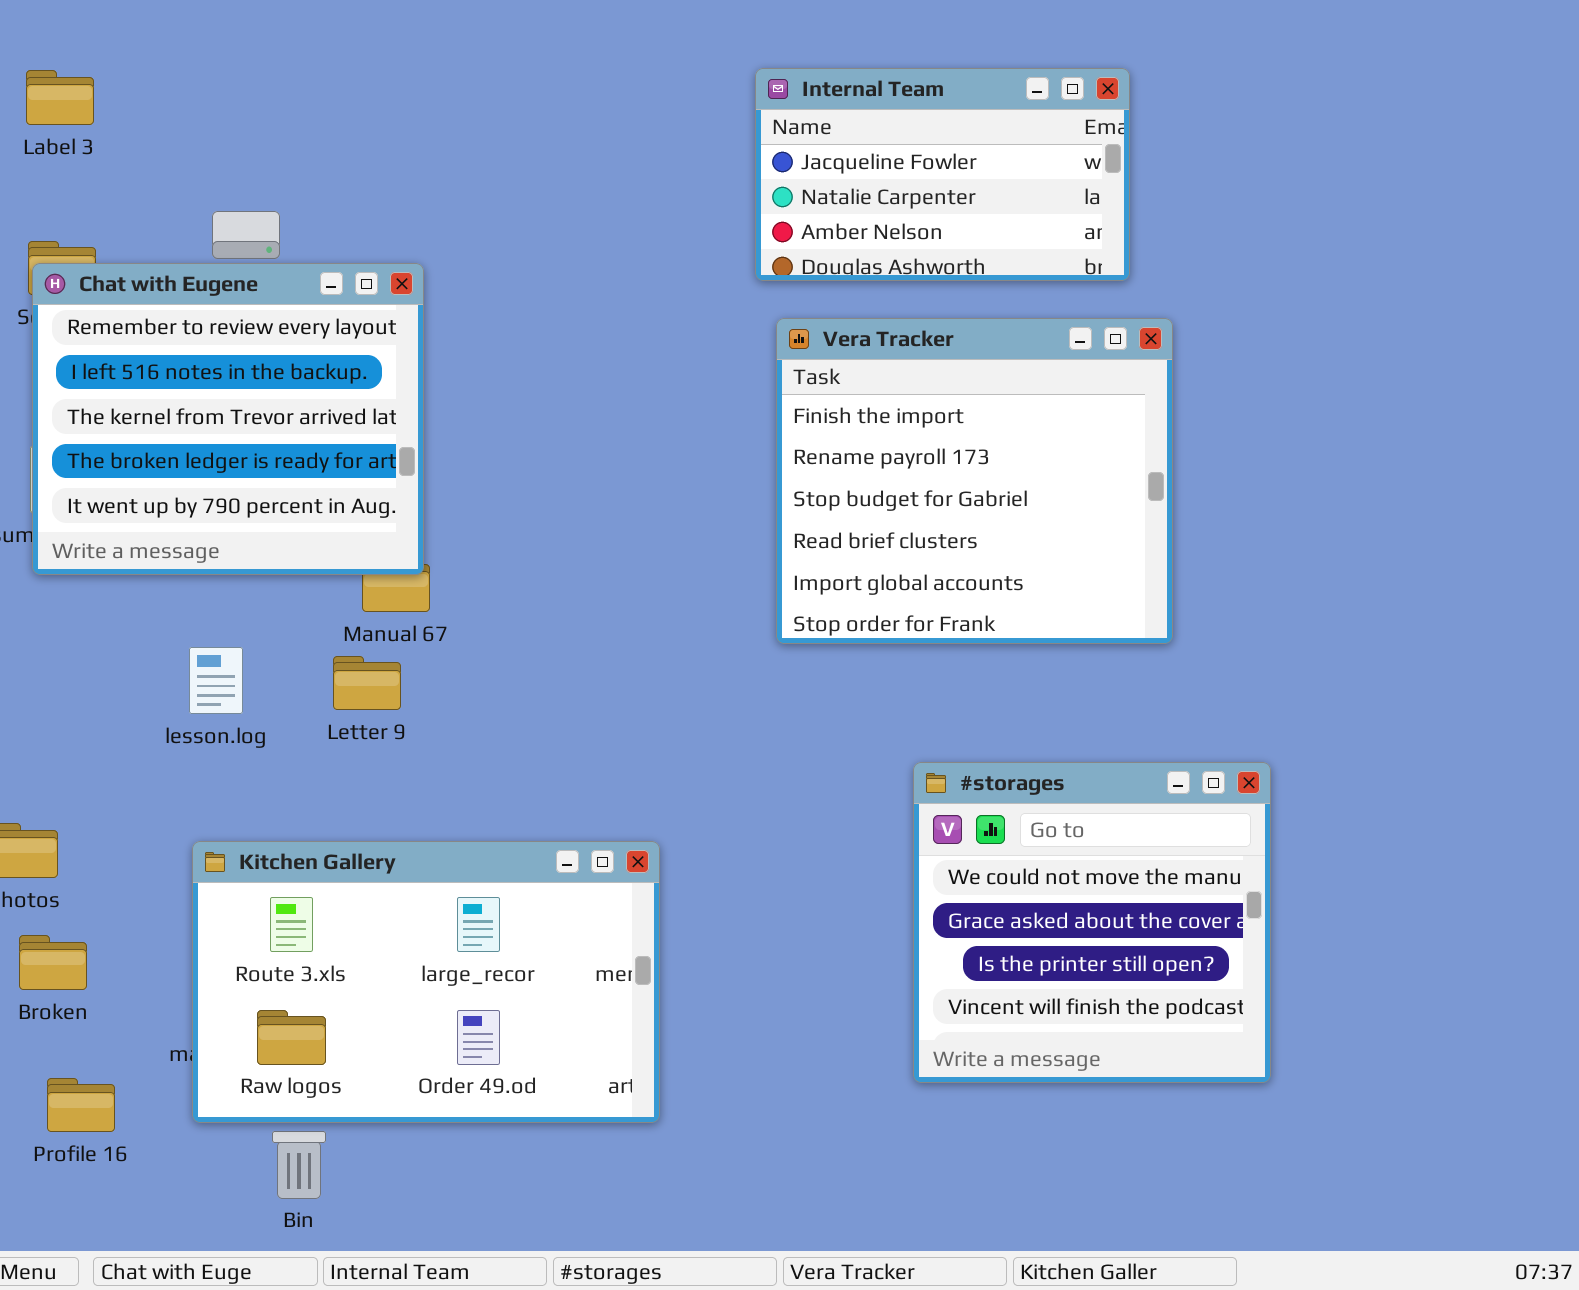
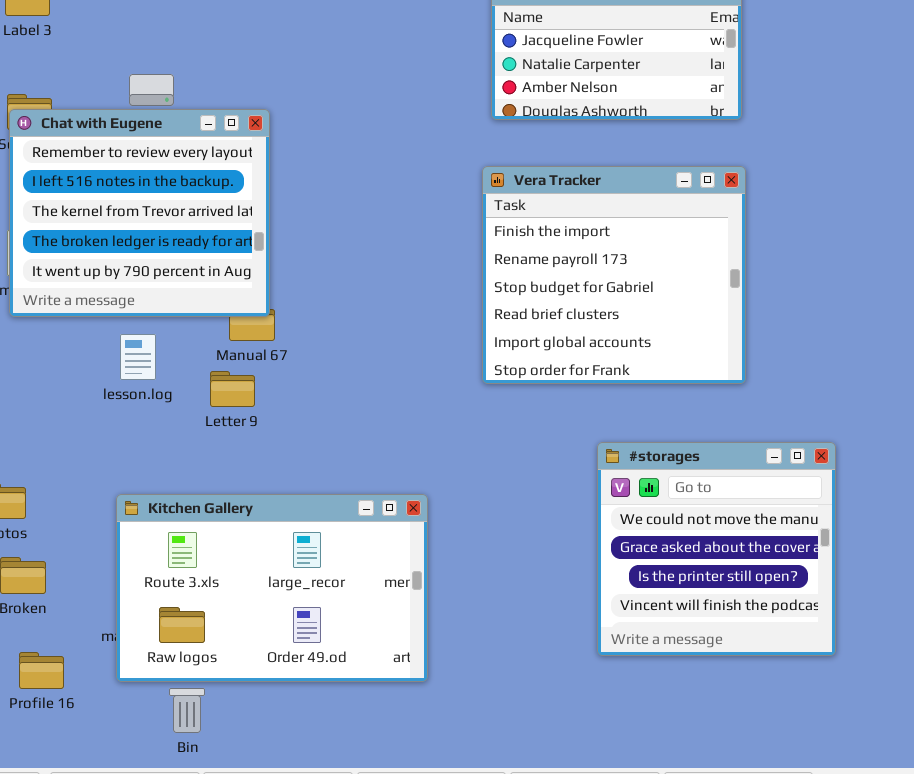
Vera Tracker: [776,318,1173,644] -> [482,166,746,384], moved
lesson.log: [189,647,243,714] -> [120,334,156,380], moved

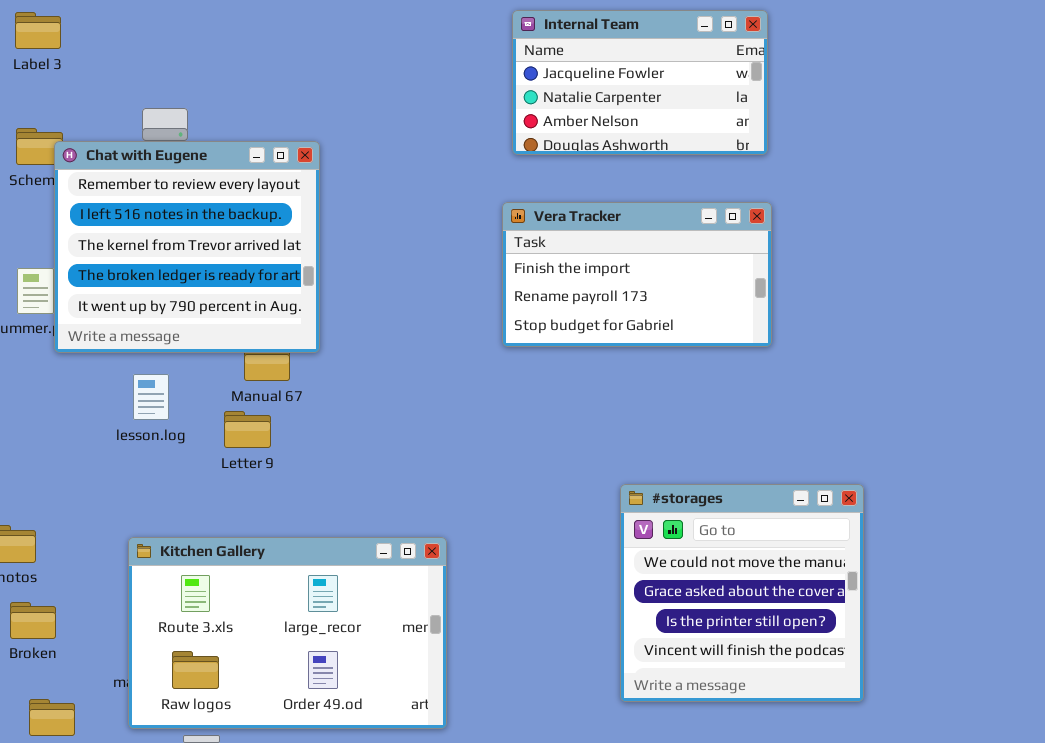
Chat with Eugene: [9,109,270,317] -> [54,141,320,353], moved
Vera Tracker: [482,166,746,384] -> [502,202,772,347], resized

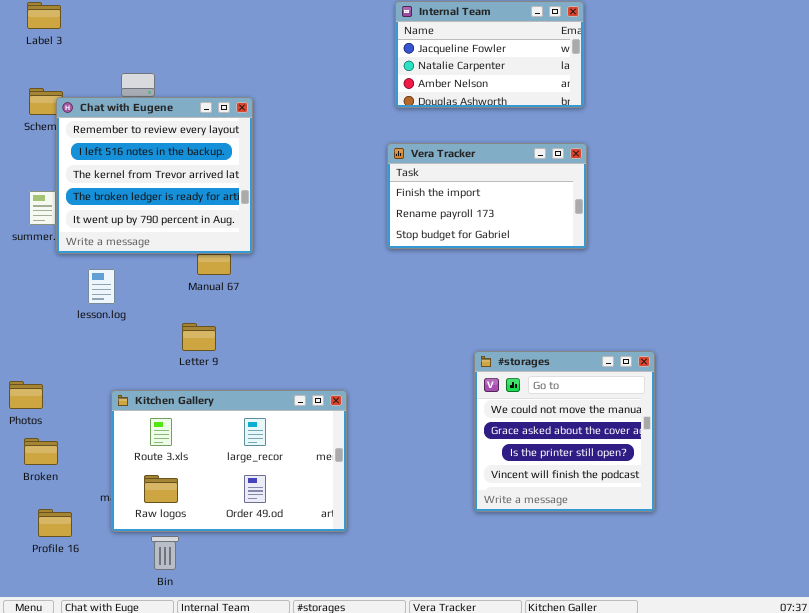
lesson.log: [133,374,169,420] -> [88,269,115,304], moved
Letter 9: [224,411,271,448] -> [182,323,216,351], moved

